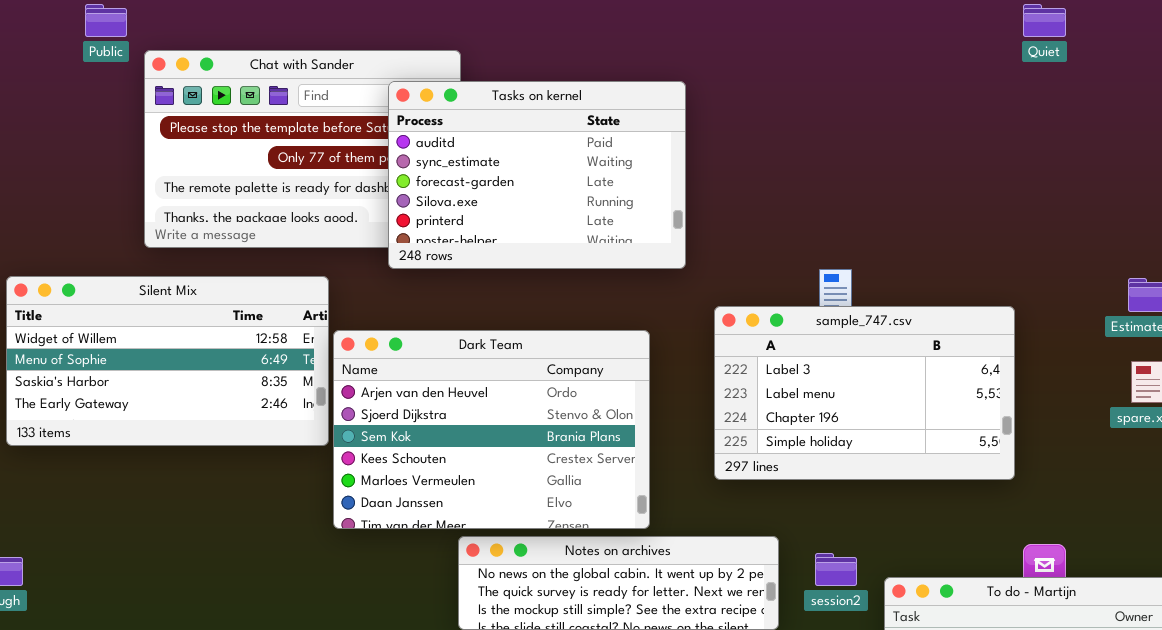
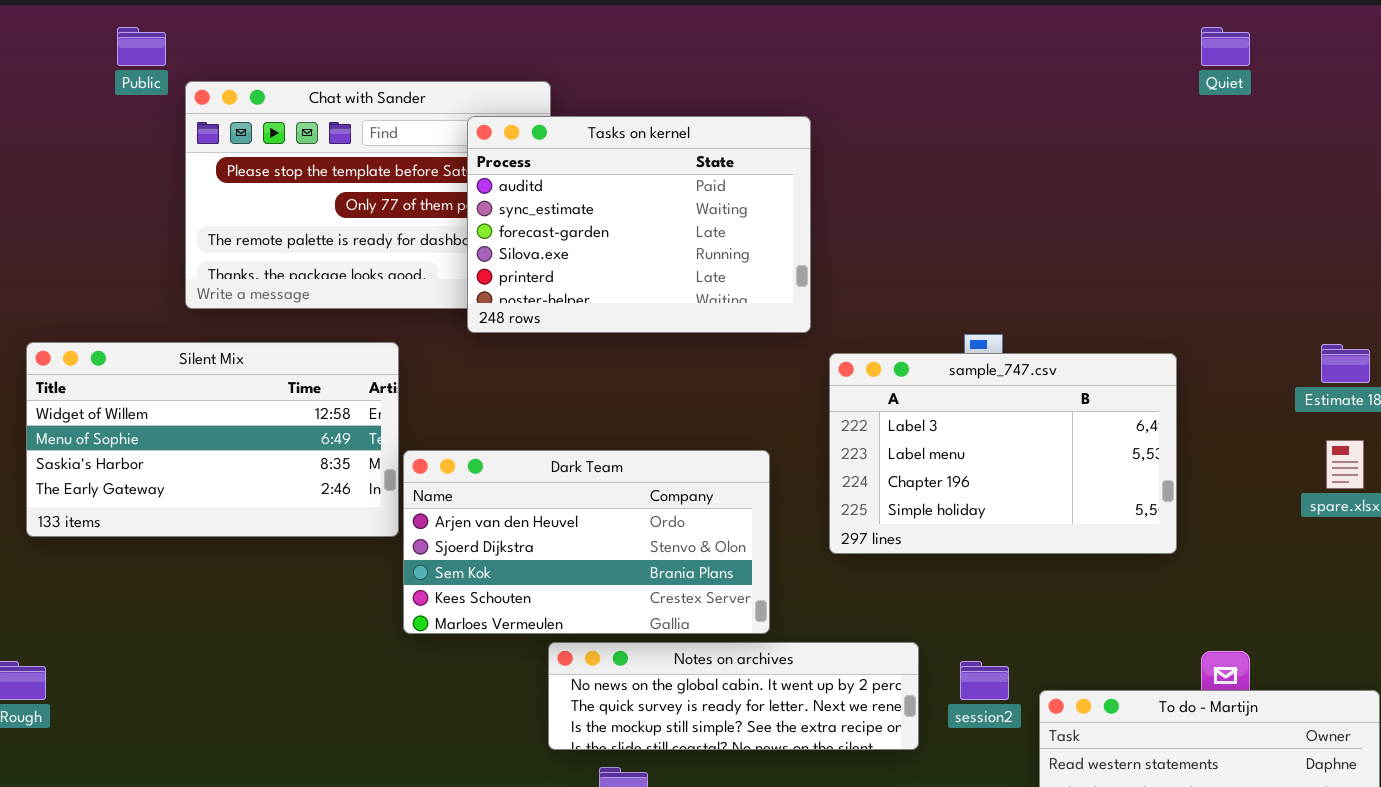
sample_747.csv: [714,306,1015,480] -> [829,353,1177,554], moved
Dark Team: [333,330,650,529] -> [403,450,770,634], resized

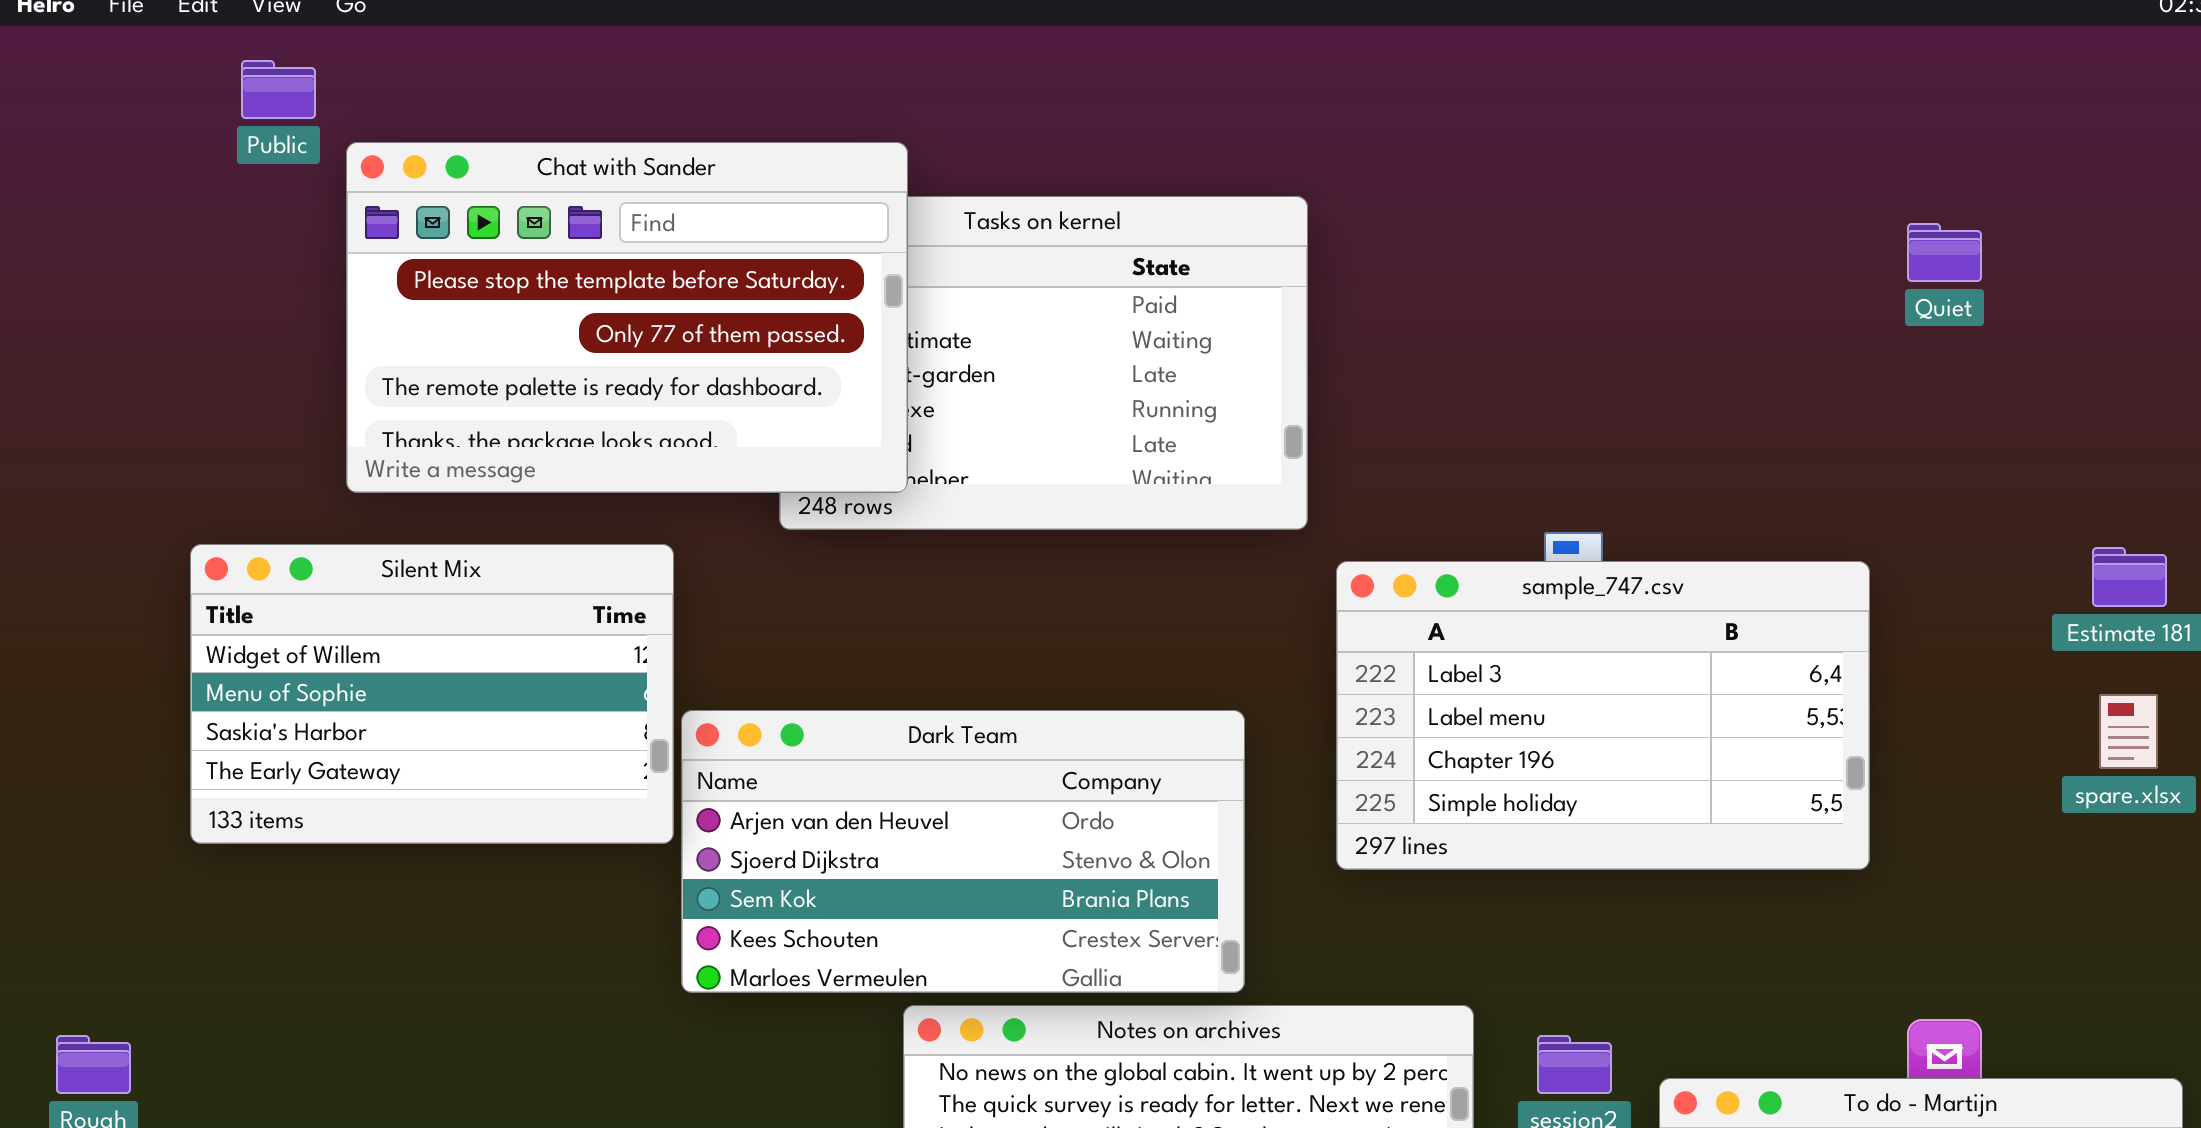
Quiet: [1201,27,1250,66] -> [1907,223,1982,282], moved
Chat with Sander: [185,81,551,309] -> [346,142,908,493], raised
Silent Mix: [26,342,399,537] -> [190,544,674,844], resized

